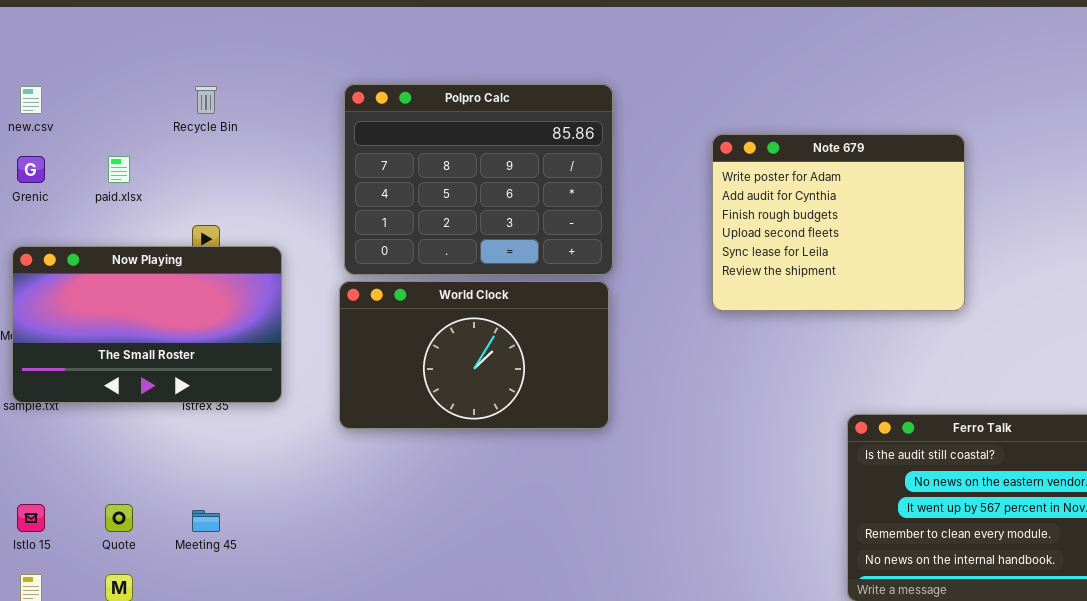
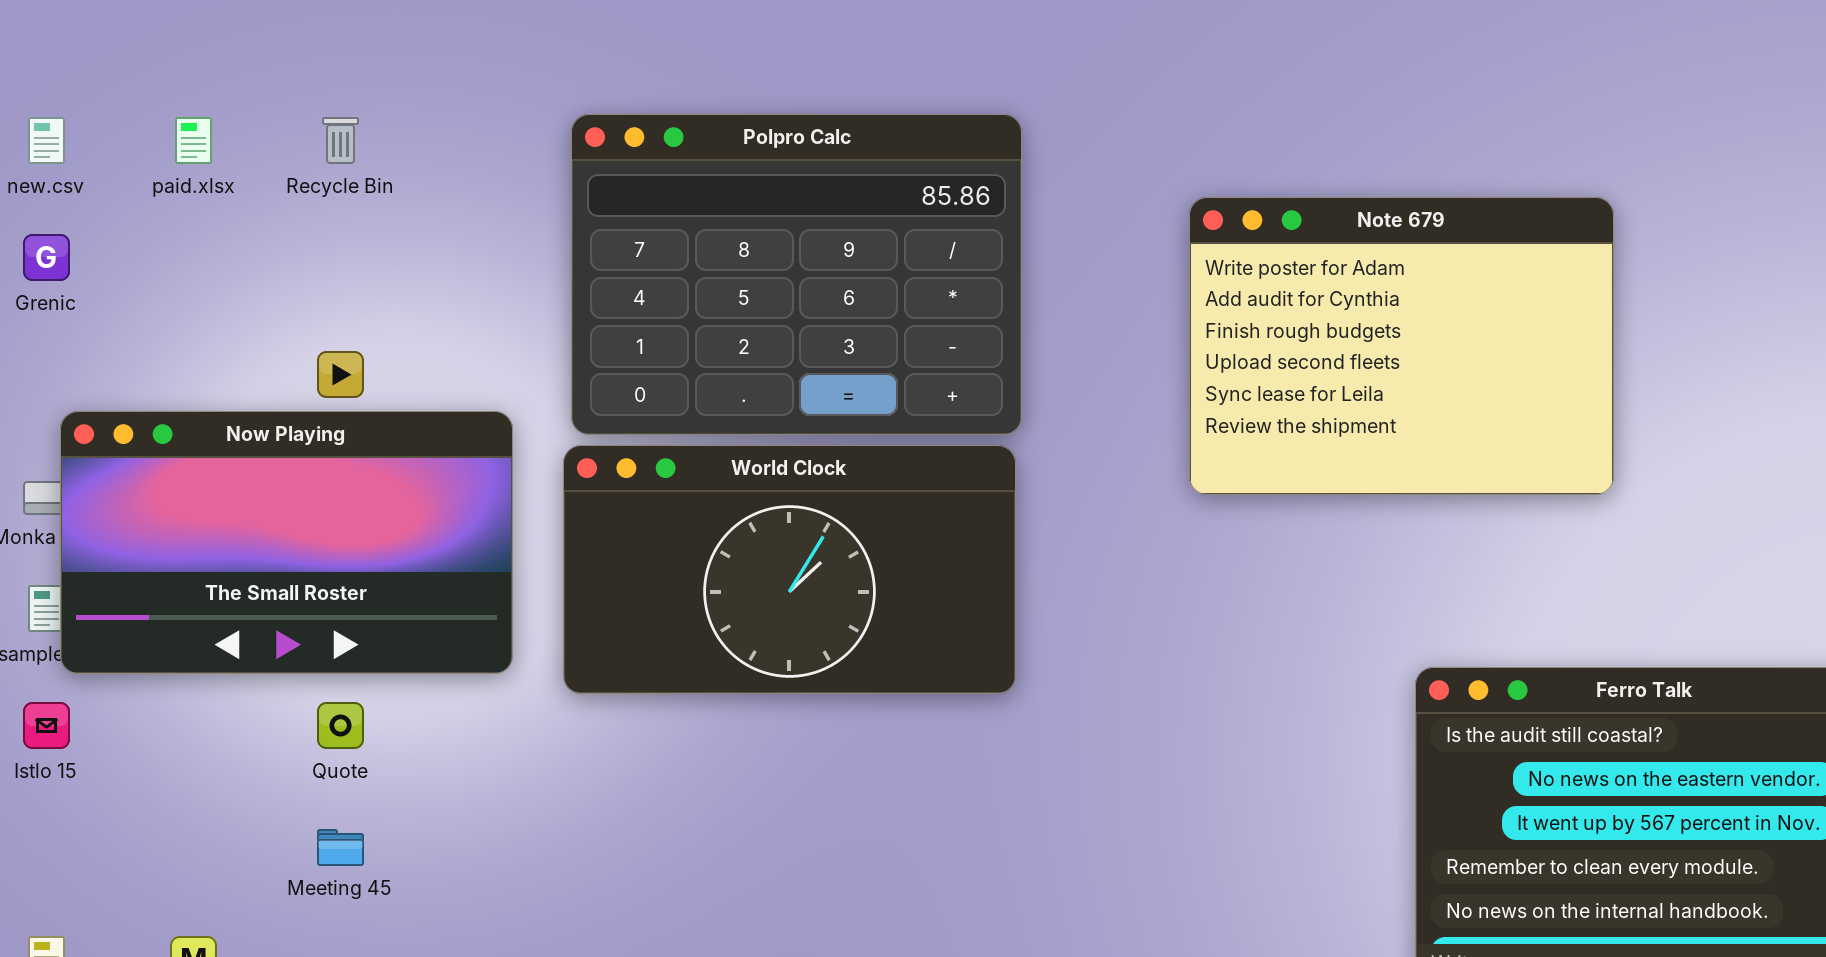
paid.xlsx: [108,156,130,183] -> [175,117,212,164], moved
Now Playing: [12,246,282,403] -> [60,411,513,674], moved
Istlo 15: [17,504,45,532] -> [23,702,70,749], moved
Quote: [105,504,133,532] -> [317,702,364,749], moved

